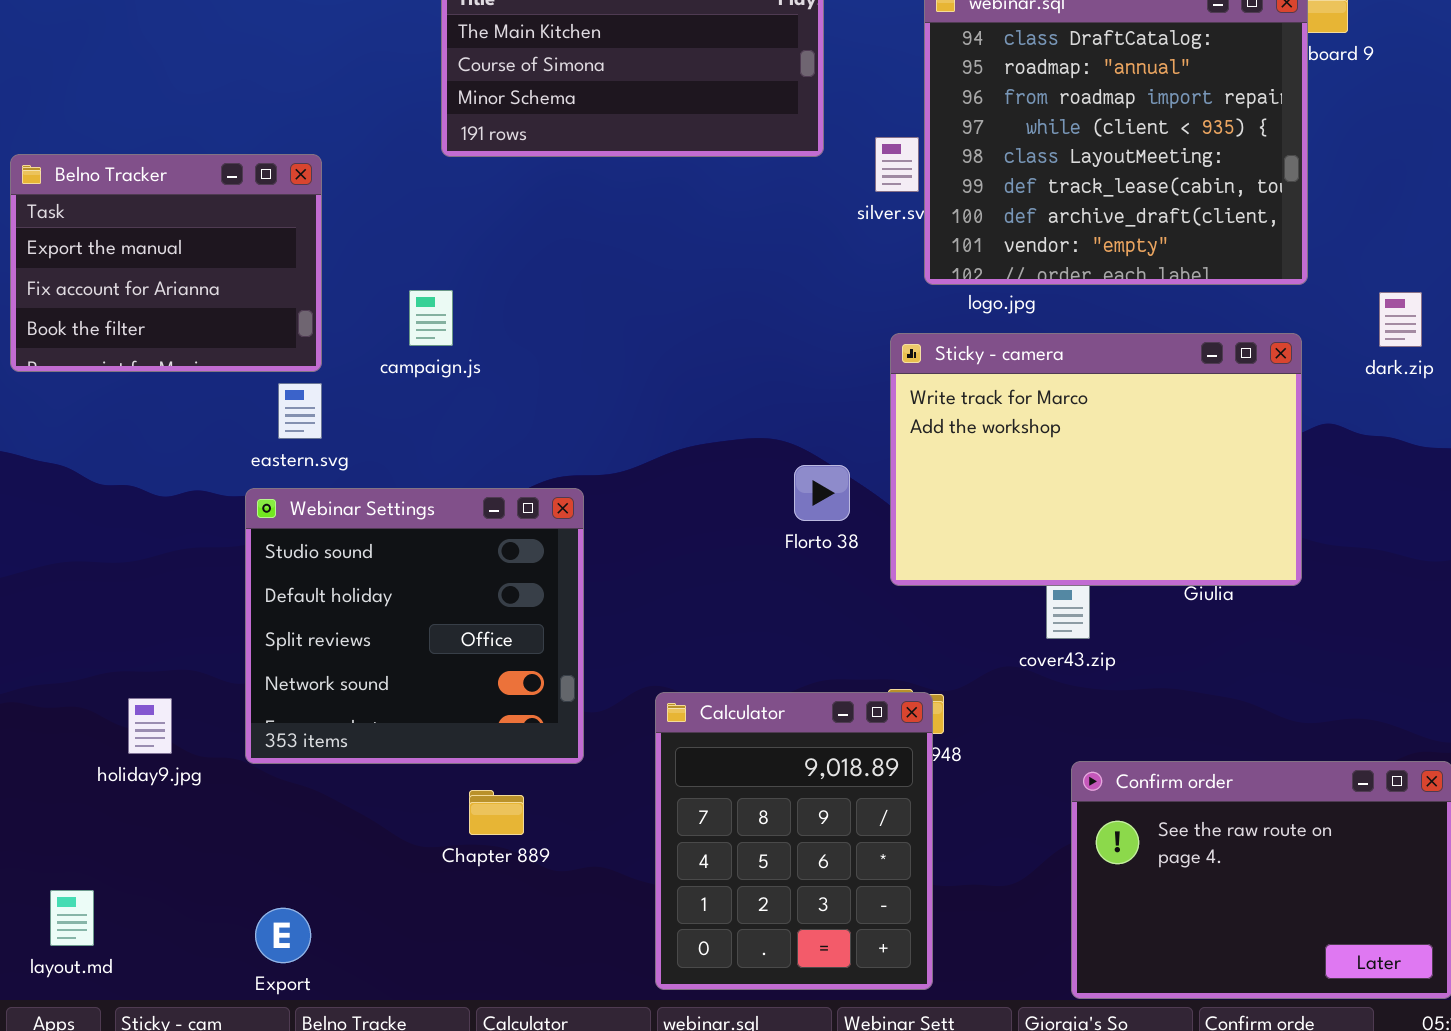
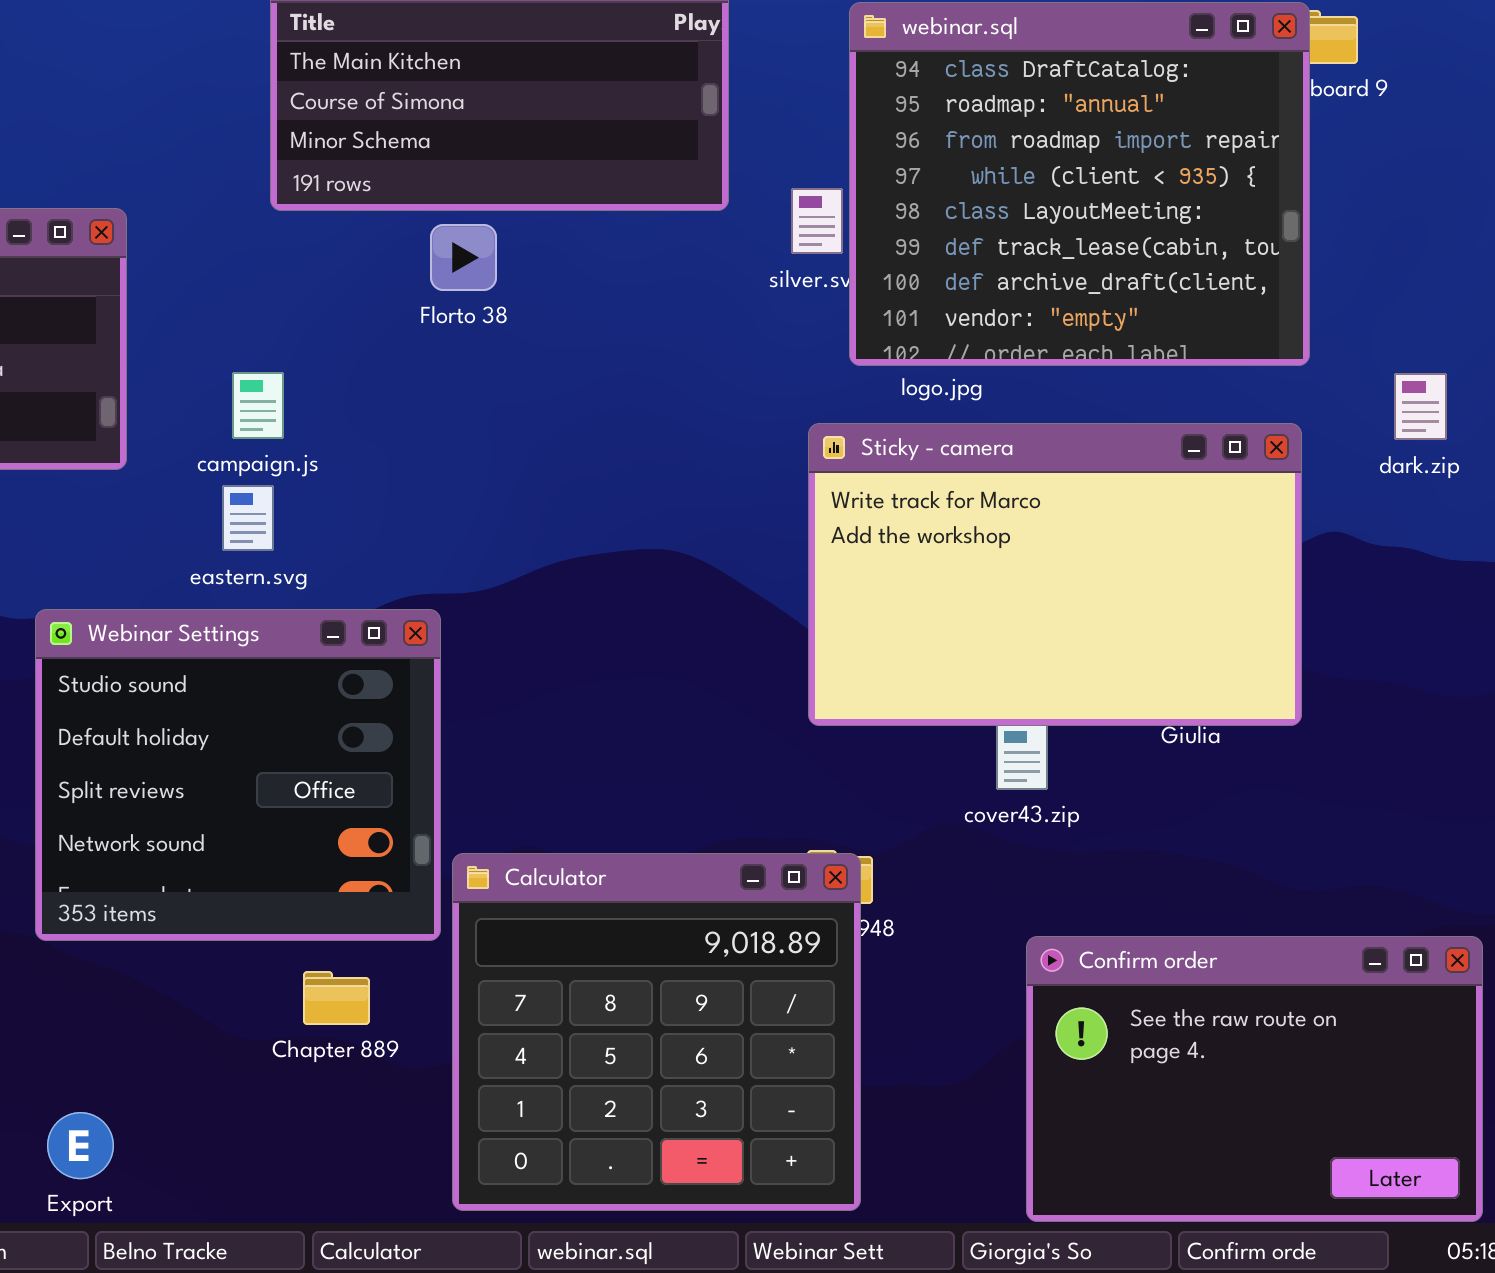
eastern.svg: [278,383,322,439] -> [222,485,274,551], moved
Florto 38: [794,465,850,521] -> [430,224,497,291], moved
Calculator: [655,692,933,990] -> [452,853,861,1211], resized

